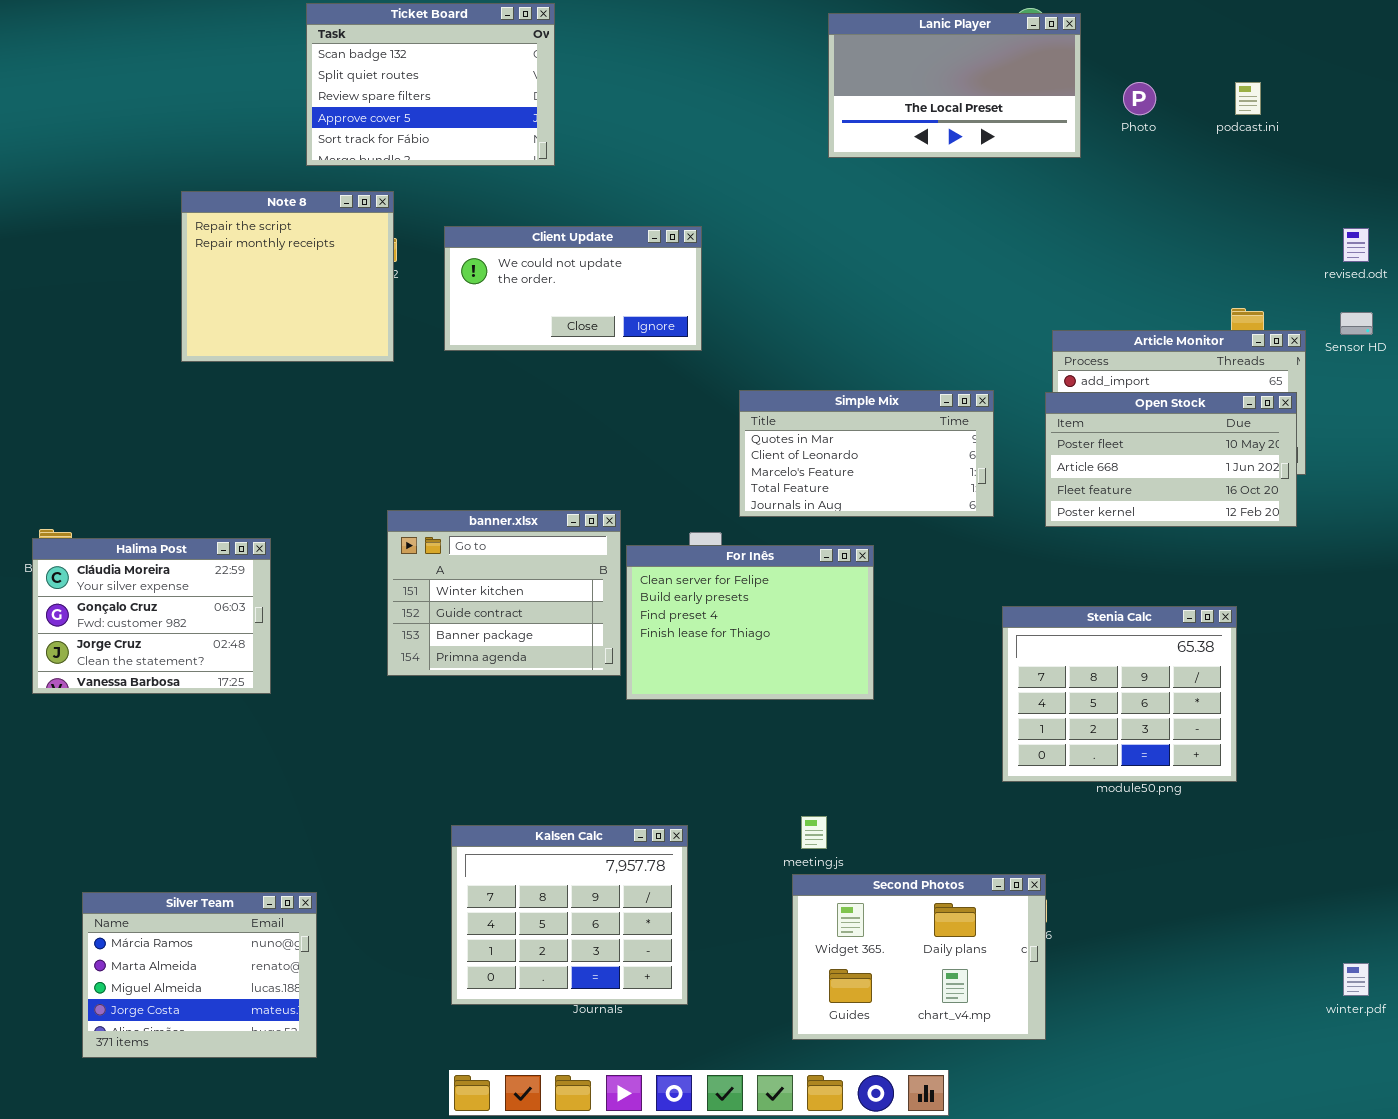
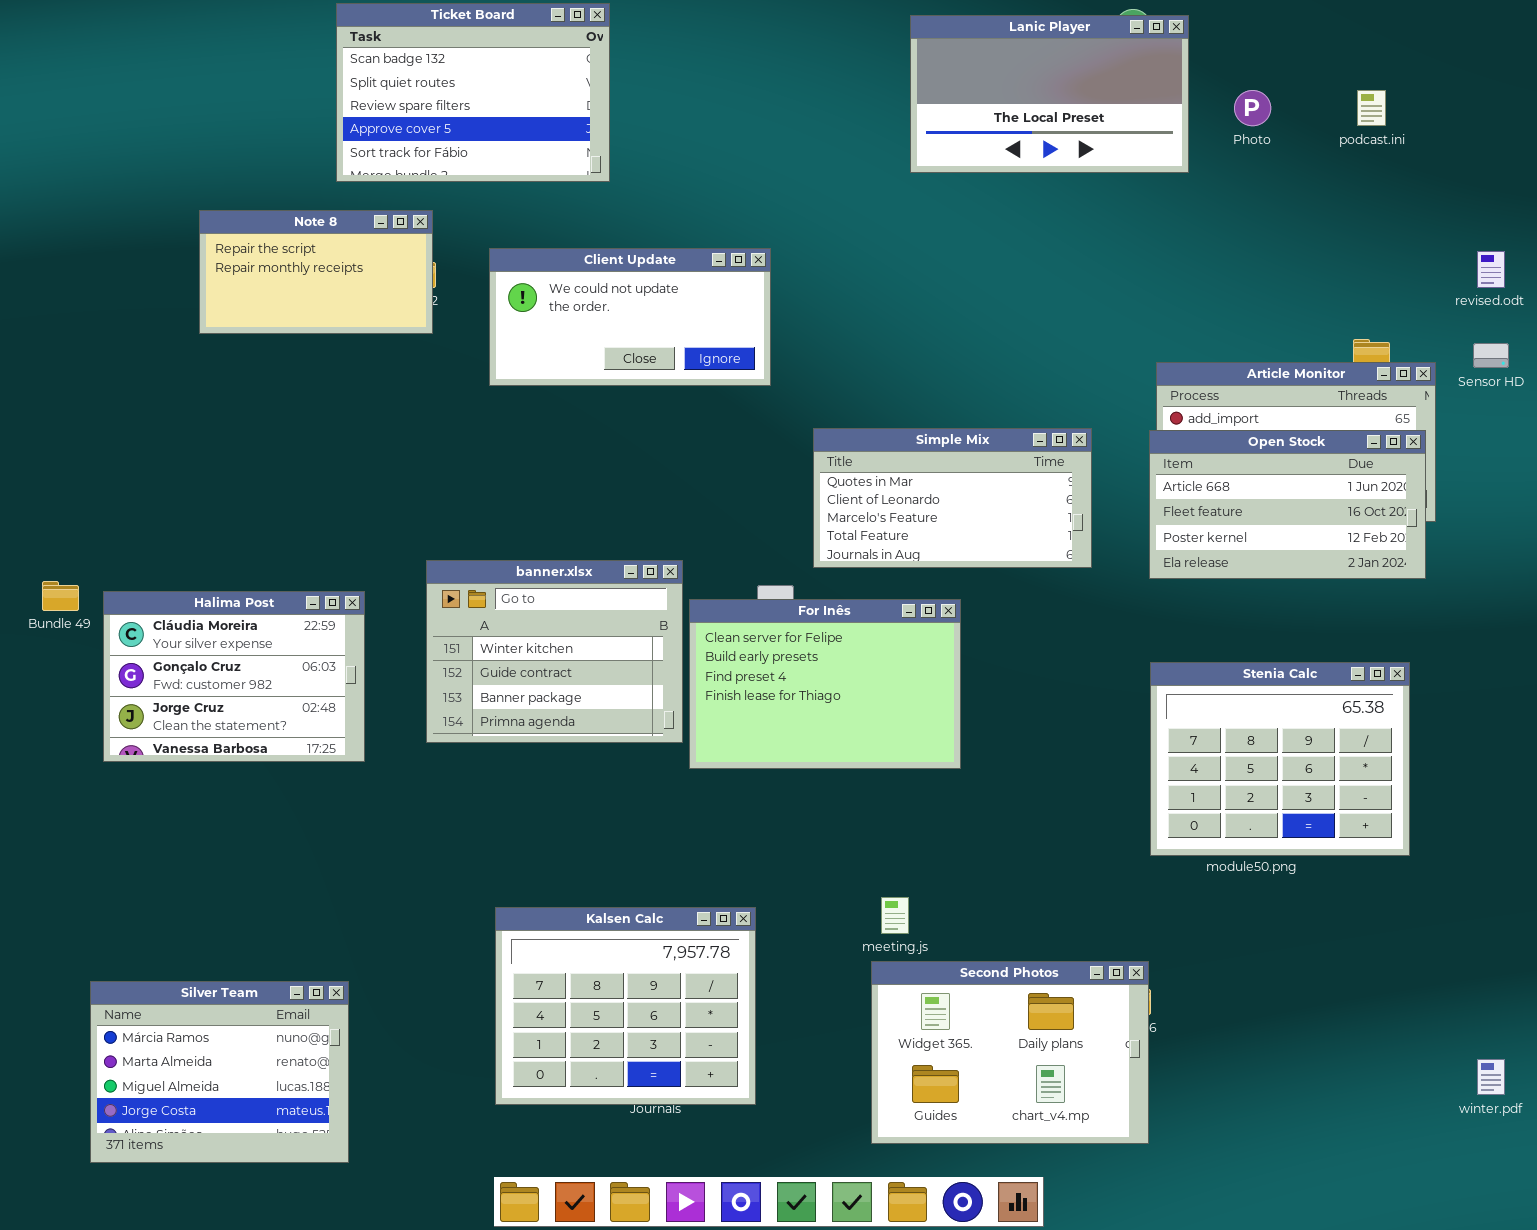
Note 8: [181,191,394,362] -> [199,210,433,334], resized
Open Stock: [1045,392,1297,527] -> [1149,430,1426,579], scrolled down 1 row
Halima Post: [32,538,271,694] -> [103,591,365,762], moved
Stenia Calc: [1002,606,1237,782] -> [1150,662,1410,856], moved

